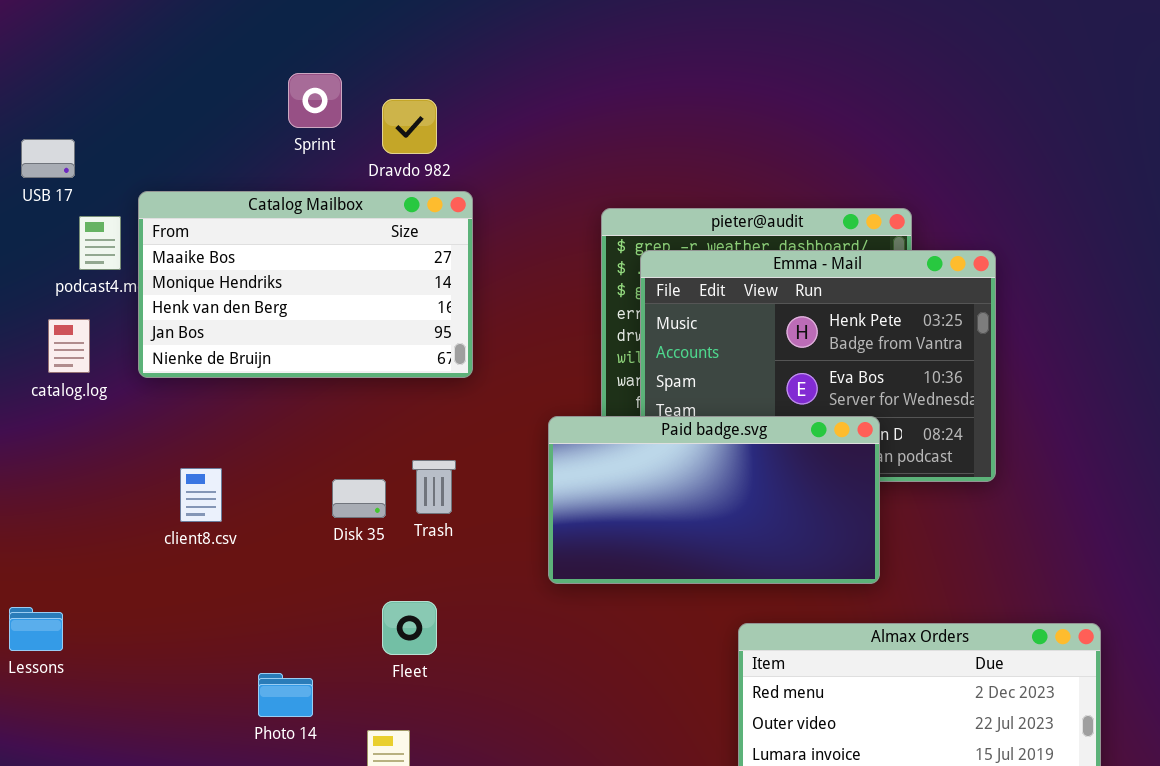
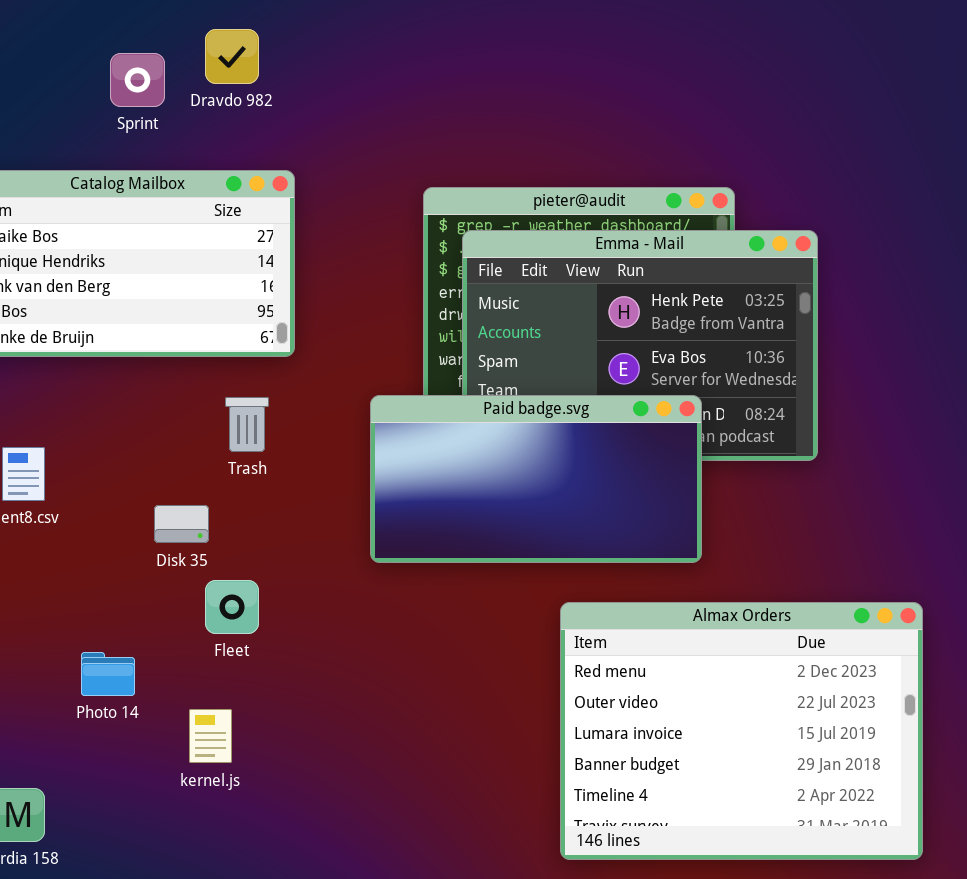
Dravdo 982: [382,99,437,154] -> [205,29,259,84], moved
Trash: [412,460,456,514] -> [225,397,269,452], moved
Disk 35: [332,479,386,518] -> [154,505,209,543], moved

